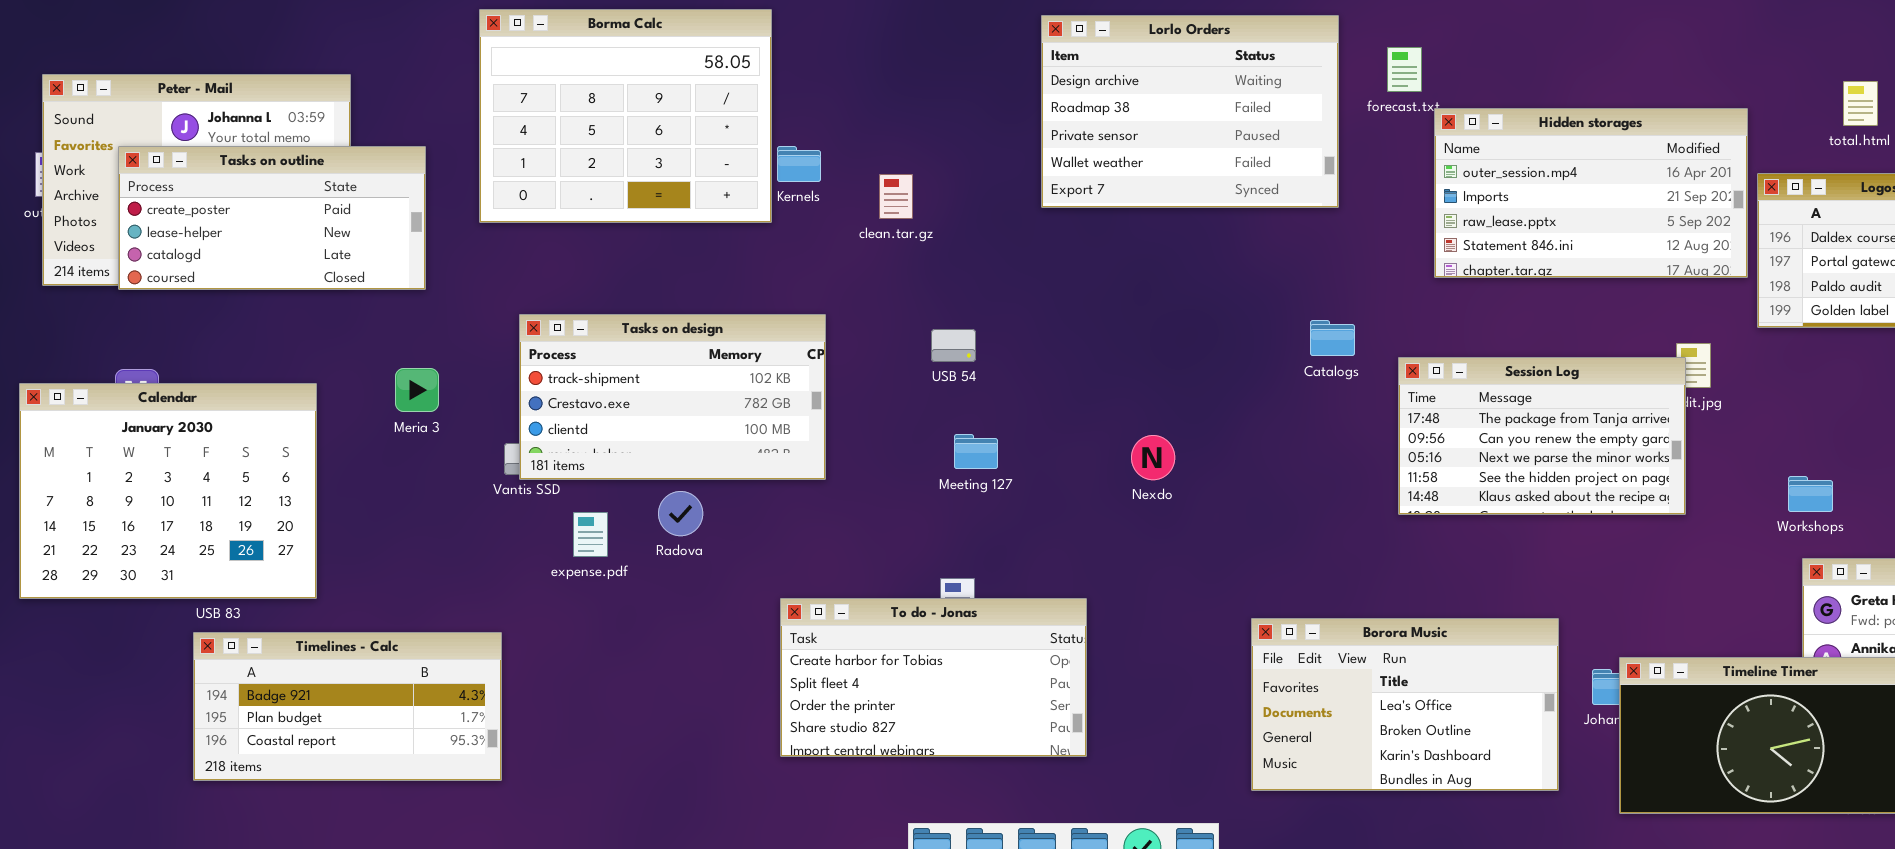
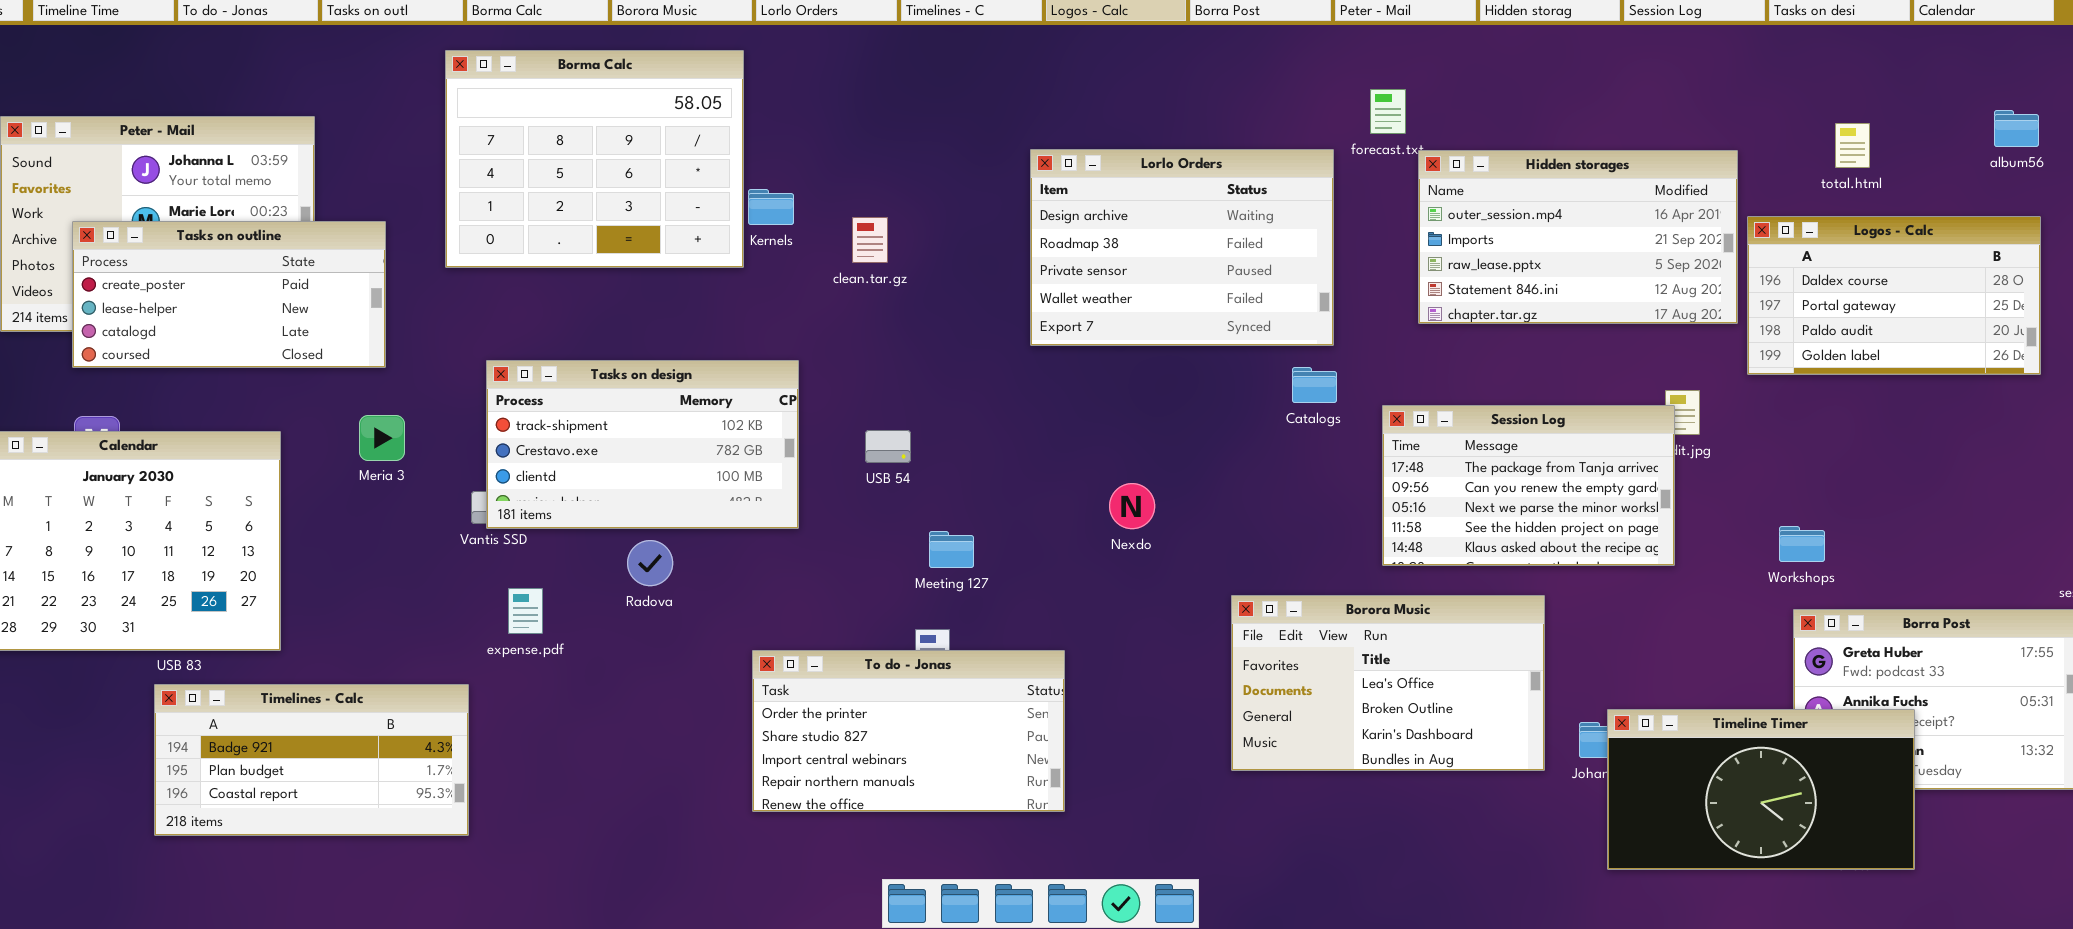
Lorlo Orders: [1041,15,1339,208] -> [1030,149,1334,346], moved
Tasks on outline: [118,146,426,290] -> [72,221,386,368], moved
USB 54: [931,329,976,362] -> [865,430,911,463], moved
Meeting 127: [954,434,998,469] -> [929,531,974,568], moved
expense.pdf: [573,512,608,557] -> [508,588,543,634], moved
To do - Jonas: [780,598,1087,757] -> [752,650,1065,812], scrolled down 2 rows
Borora Music: [1251,618,1559,791] -> [1231,595,1545,771], moved

